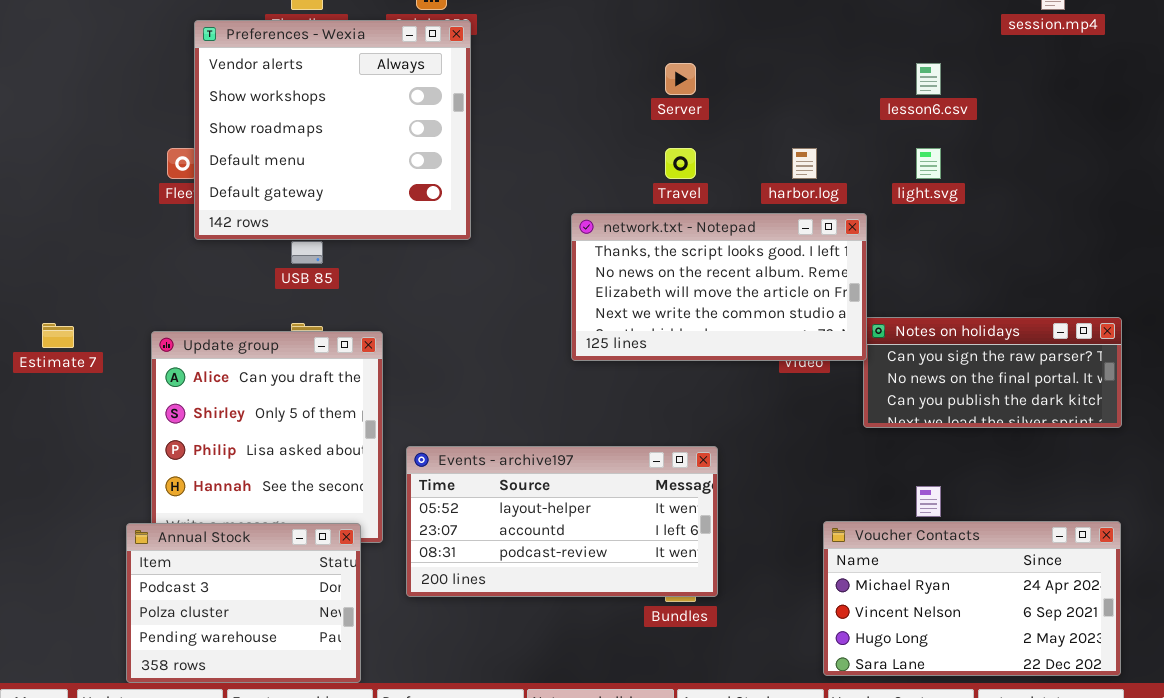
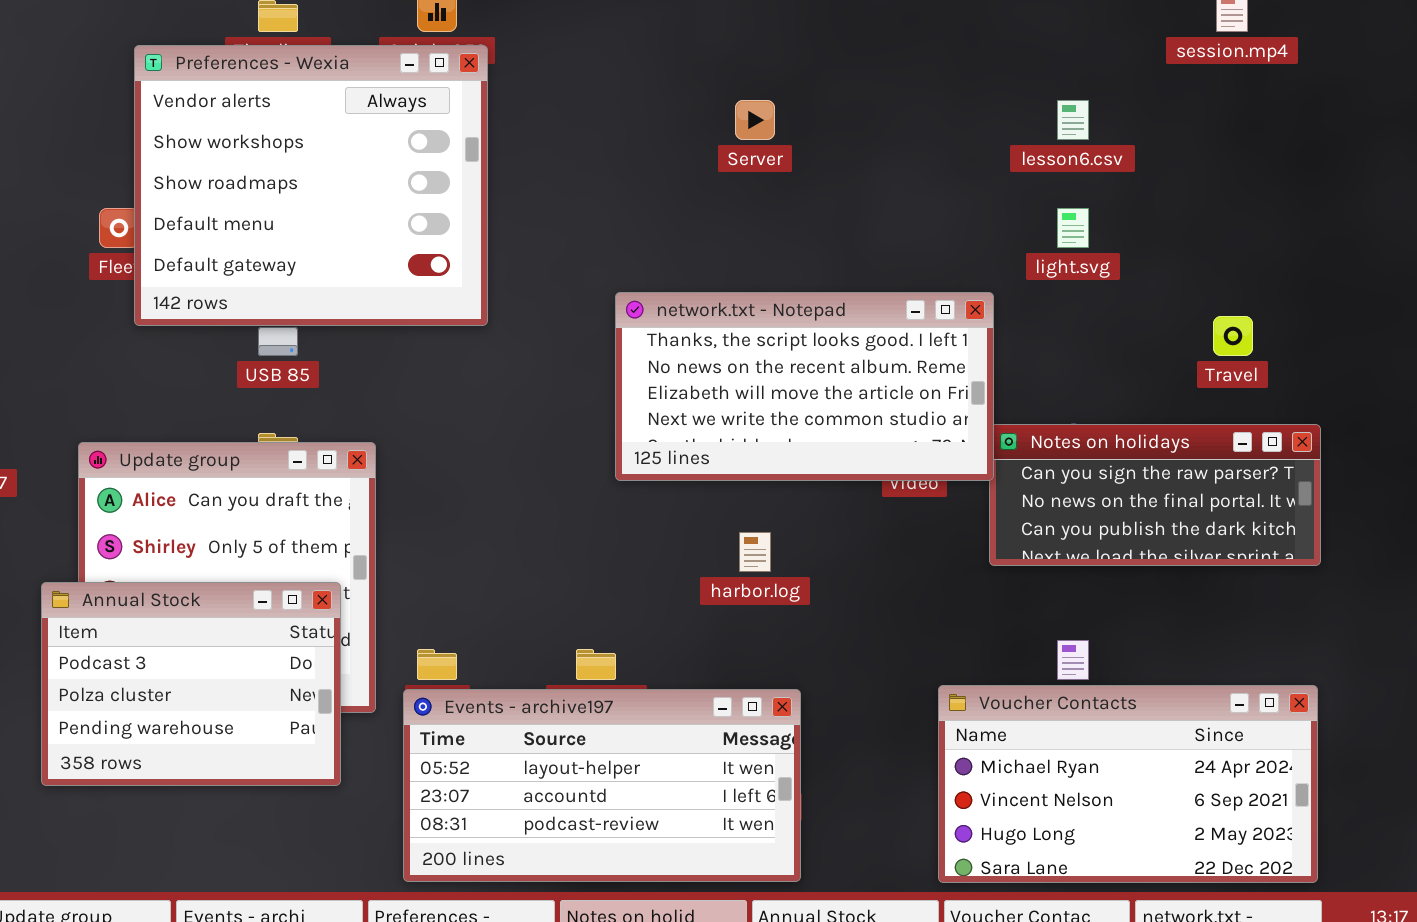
Travel: [665,148,696,179] -> [1213,316,1253,356], moved
harbor.log: [792,148,817,179] -> [739,532,771,572], moved
Events - archive197: [406,446,718,597] -> [403,689,801,882], moved
Annual Stock: [126,523,361,683] -> [41,582,341,786], moved

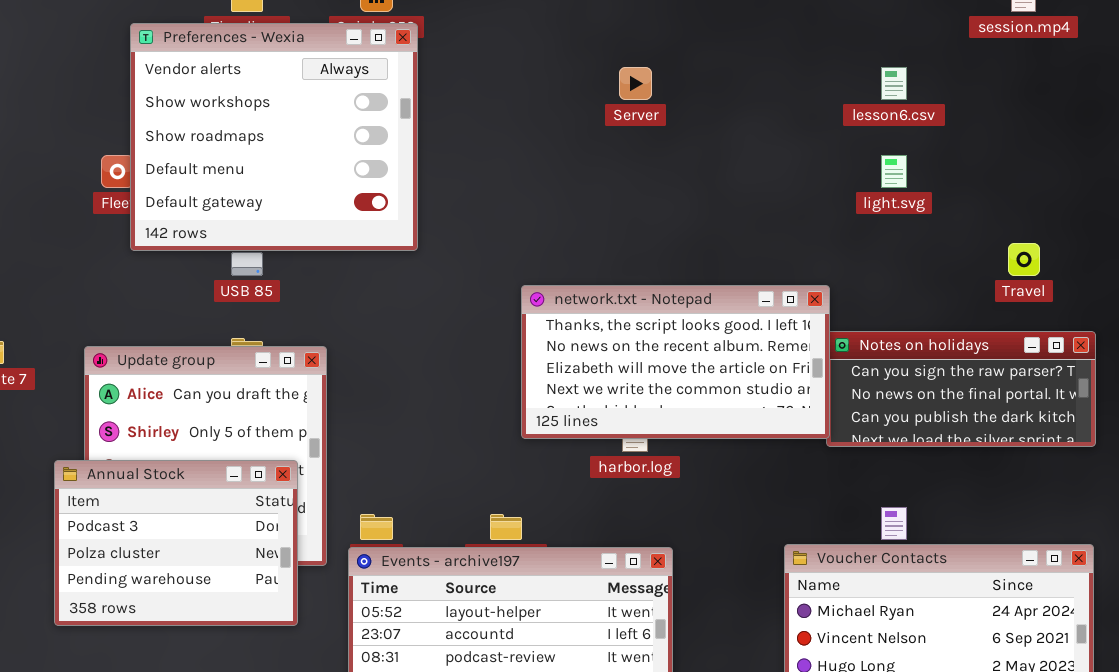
network.txt - Notepad: [615,292,994,481] -> [521,285,830,439], moved

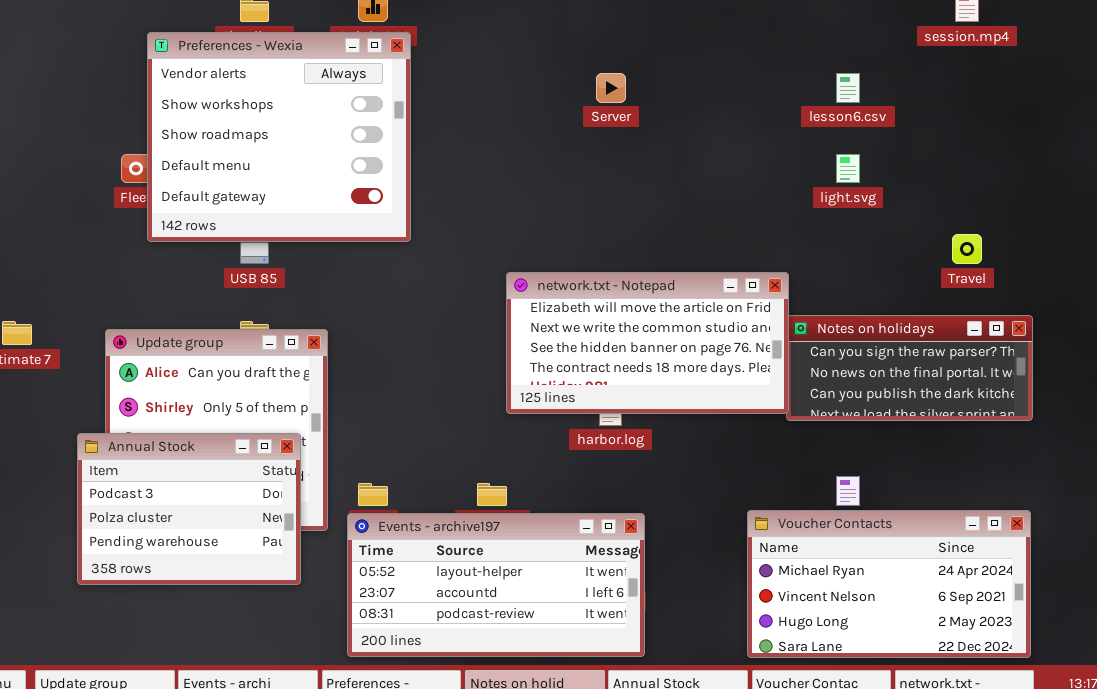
network.txt - Notepad: [521,285,830,439] -> [506,272,789,414], scrolled down 2 rows

